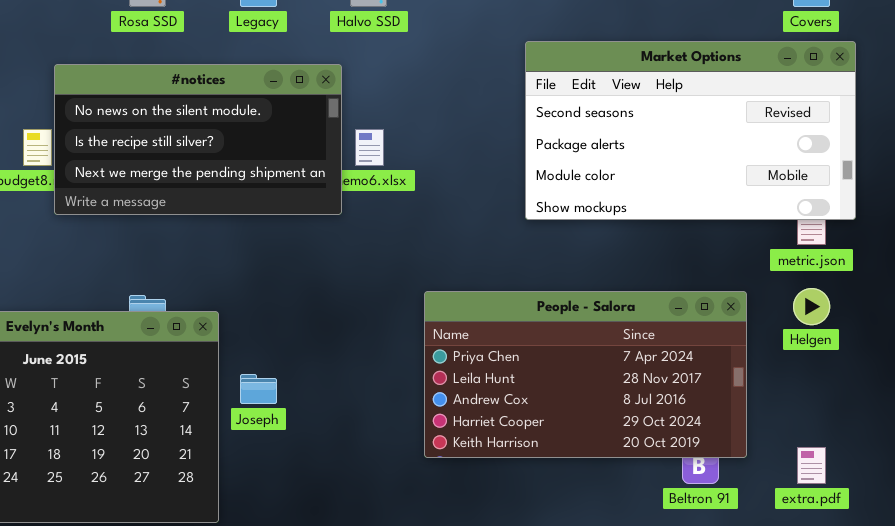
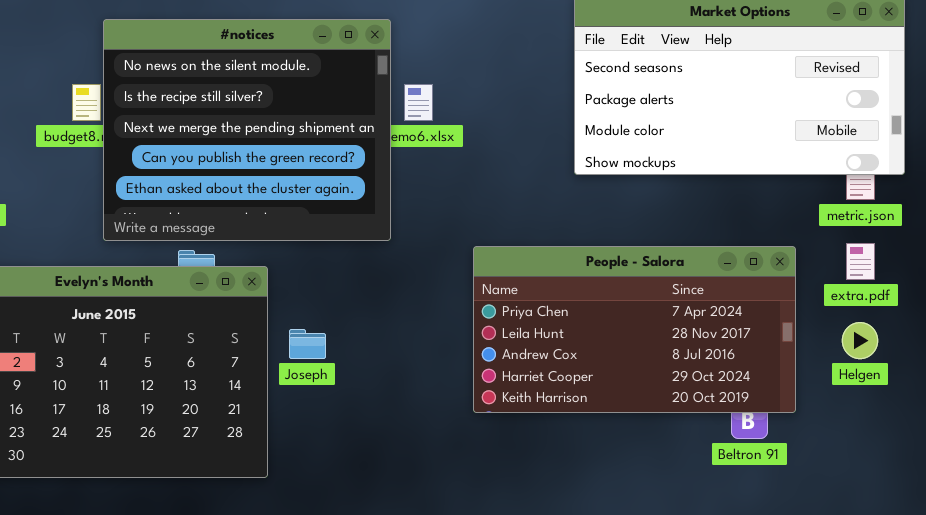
#notices: [54,64,342,215] -> [103,19,391,241], resized
Helgen: [793,288,830,325] -> [842,322,878,359], moved
extra.pdf: [797,447,826,484] -> [846,243,875,280], moved

